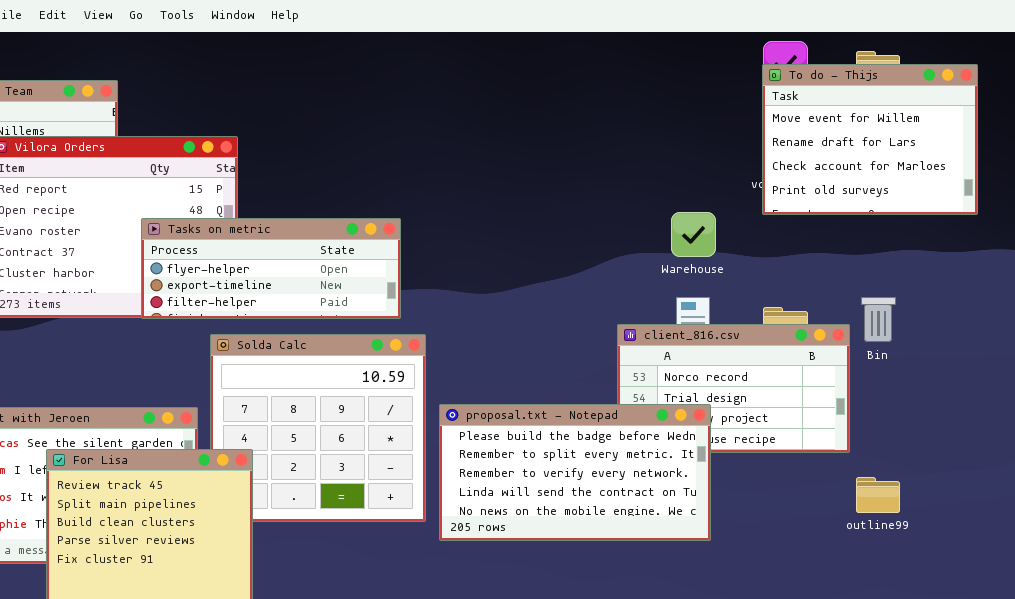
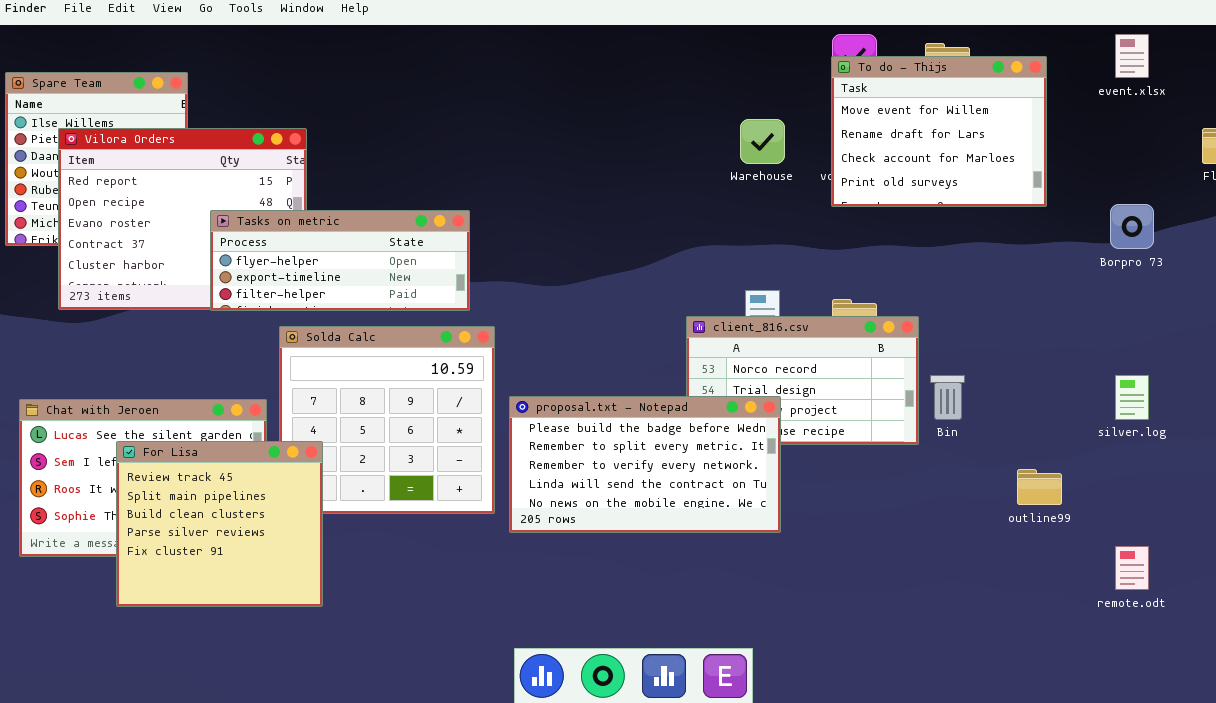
Warehouse: [671,212,716,257] -> [740,119,785,164], moved
Bin: [861,297,896,342] -> [930,375,965,420], moved
outline99: [856,477,900,513] -> [1017,469,1062,505], moved

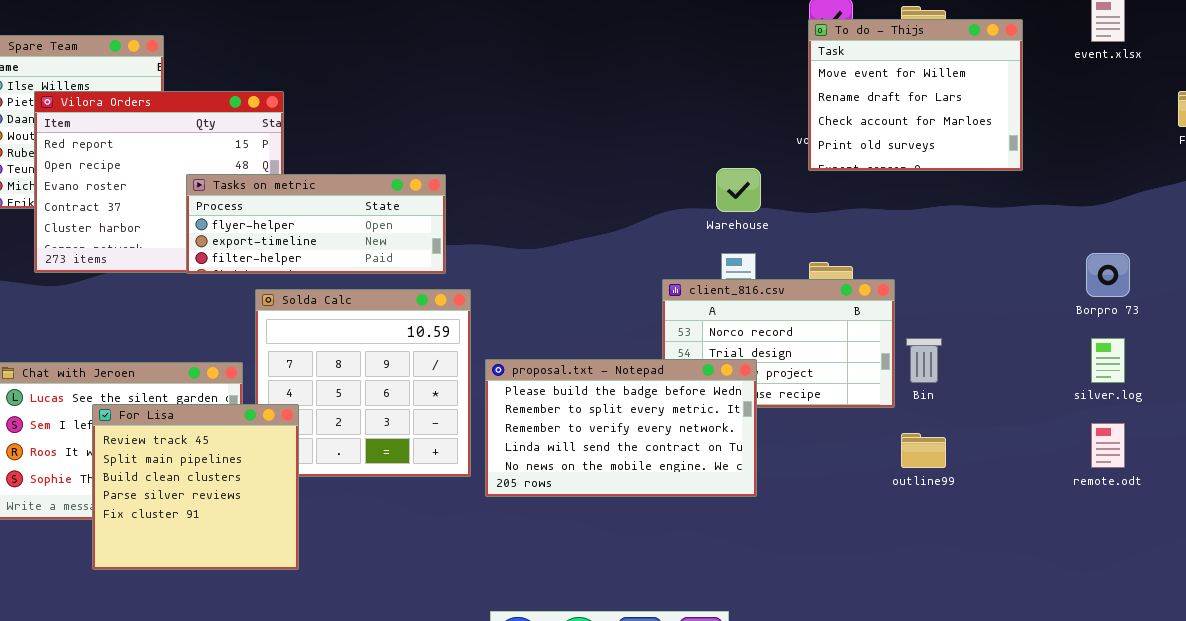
Warehouse: [740,119,785,164] -> [716,168,761,212], moved
Borpro 73: [1110,204,1154,249] -> [1086,253,1130,297], moved
outline99: [1017,469,1062,505] -> [901,433,946,468], moved
remote.odt: [1115,546,1149,590] -> [1091,423,1125,468], moved

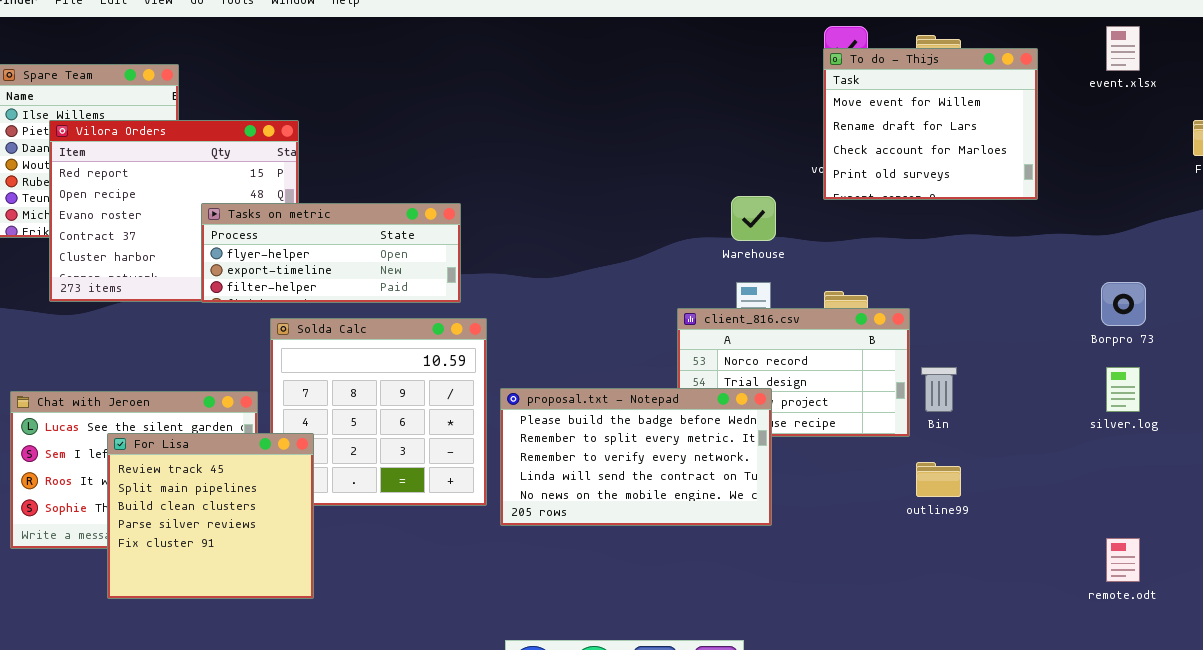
remote.odt: [1091,423,1125,468] -> [1106,538,1140,582], moved

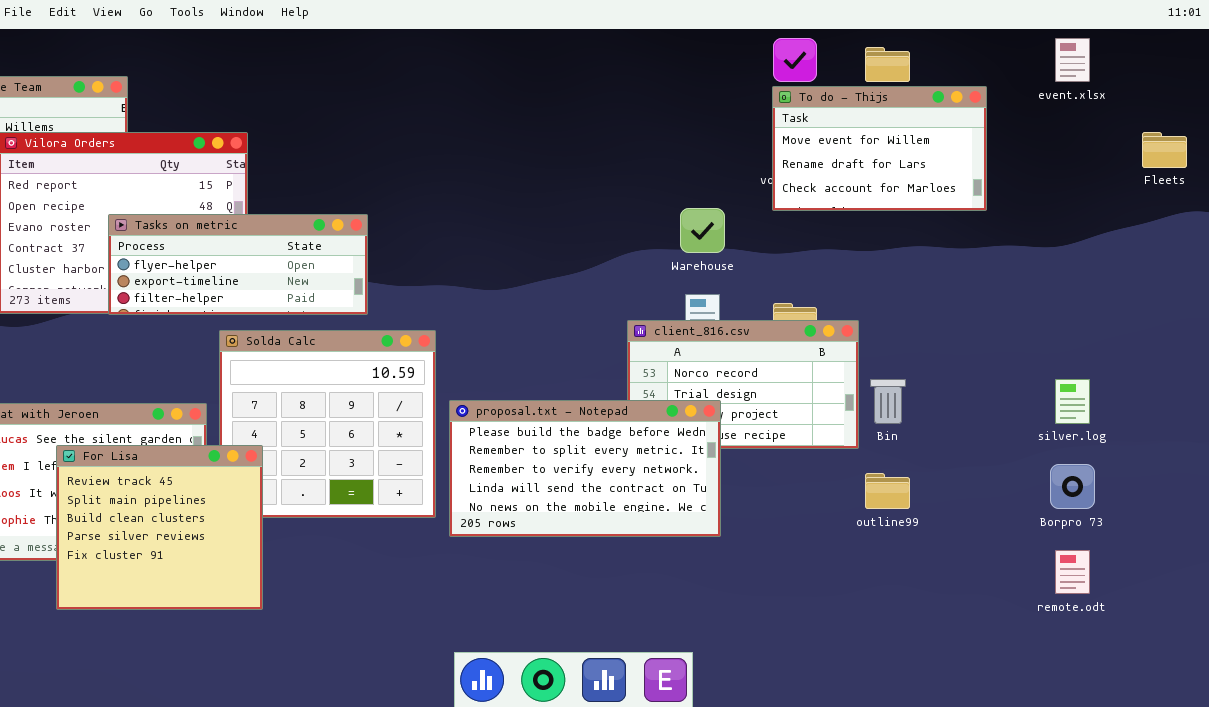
To do - Thijs: [823,48,1038,200] -> [772,86,987,211], resized
Tasks on metric: [201,203,461,303] -> [108,214,368,315], moved
Borpro 73: [1101,282,1146,326] -> [1050,464,1095,509], moved

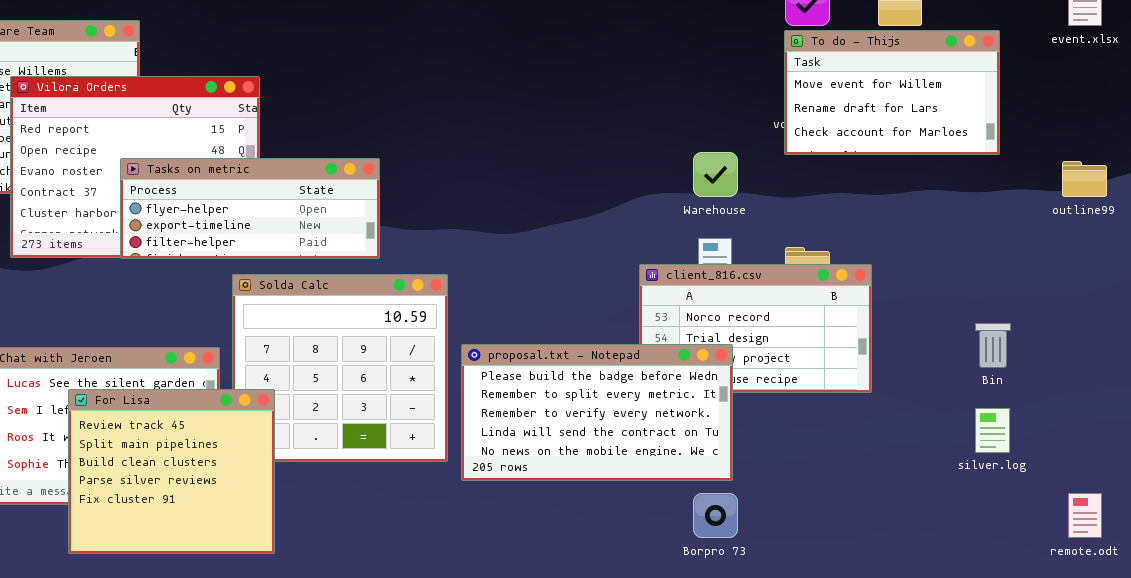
Bin: [870,379,906,424] -> [975,323,1011,368], moved
silver.log: [1055,379,1090,424] -> [975,408,1010,453], moved
Borpro 73: [1050,464,1095,509] -> [693,493,738,538], moved
outline99: [865,473,910,509] -> [1062,161,1107,197], moved

